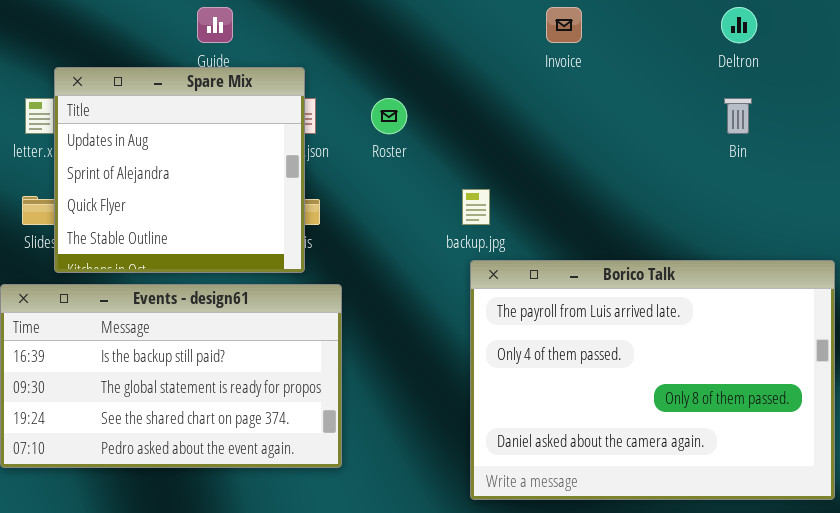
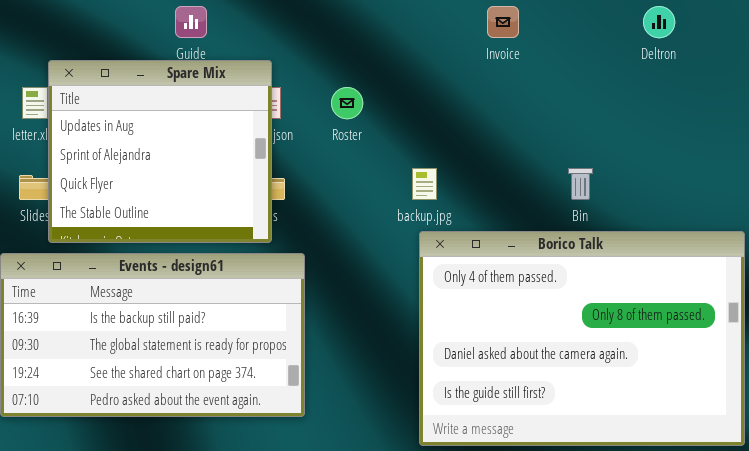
Bin: [724,98,752,134] -> [568,168,593,200], moved
Borico Talk: [470,260,835,500] -> [419,231,745,446], scrolled down 1 row

